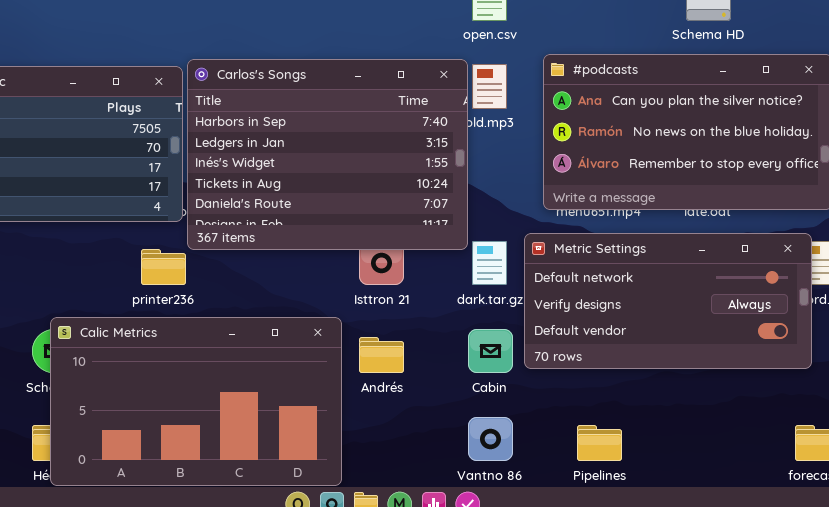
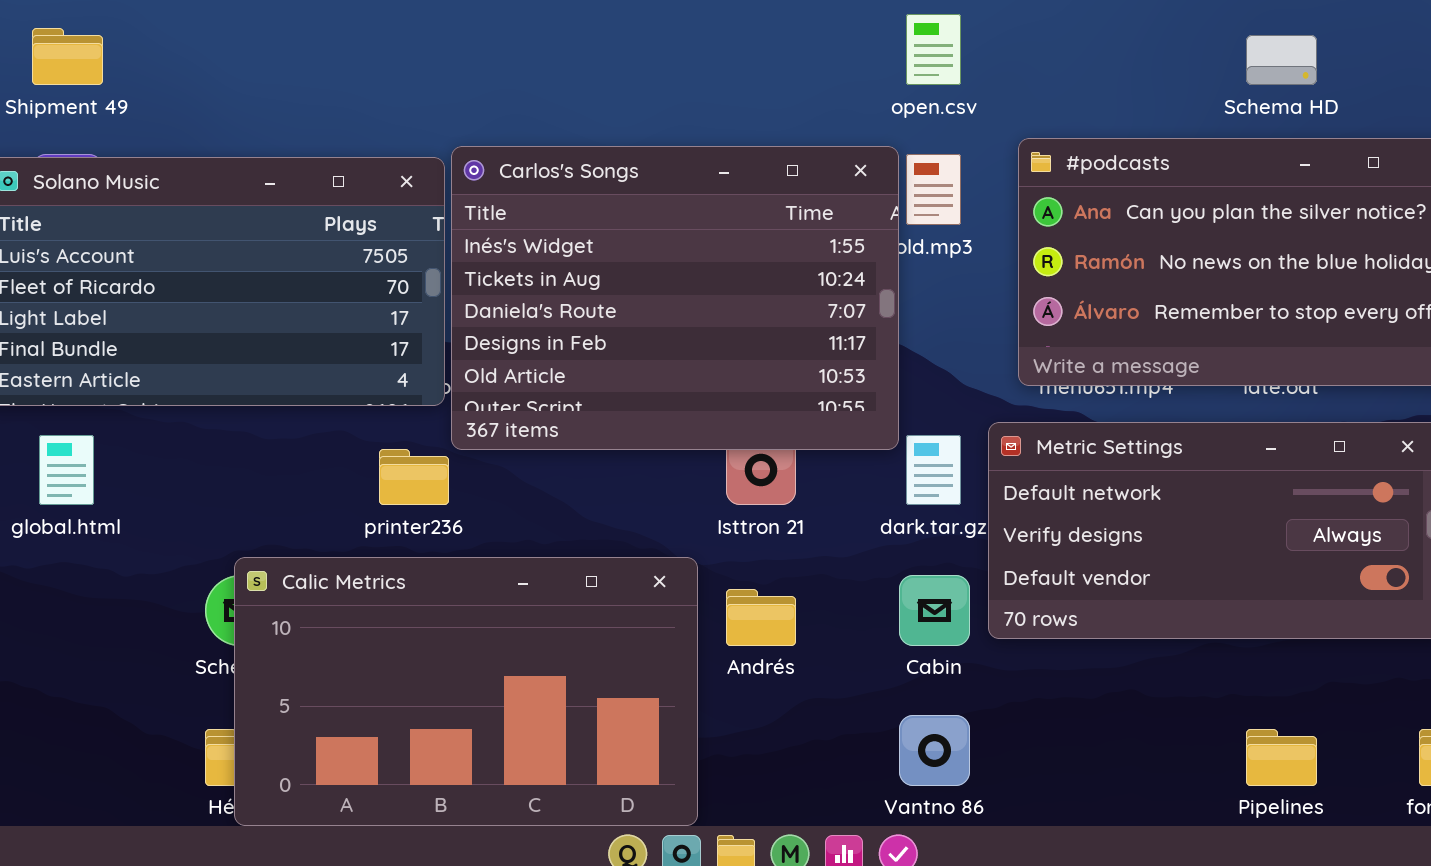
Carlos's Songs: [187,59,468,250] -> [451,146,899,450], scrolled down 2 rows
Pipelines: [577,425,622,461] -> [1246,729,1317,786], moved

